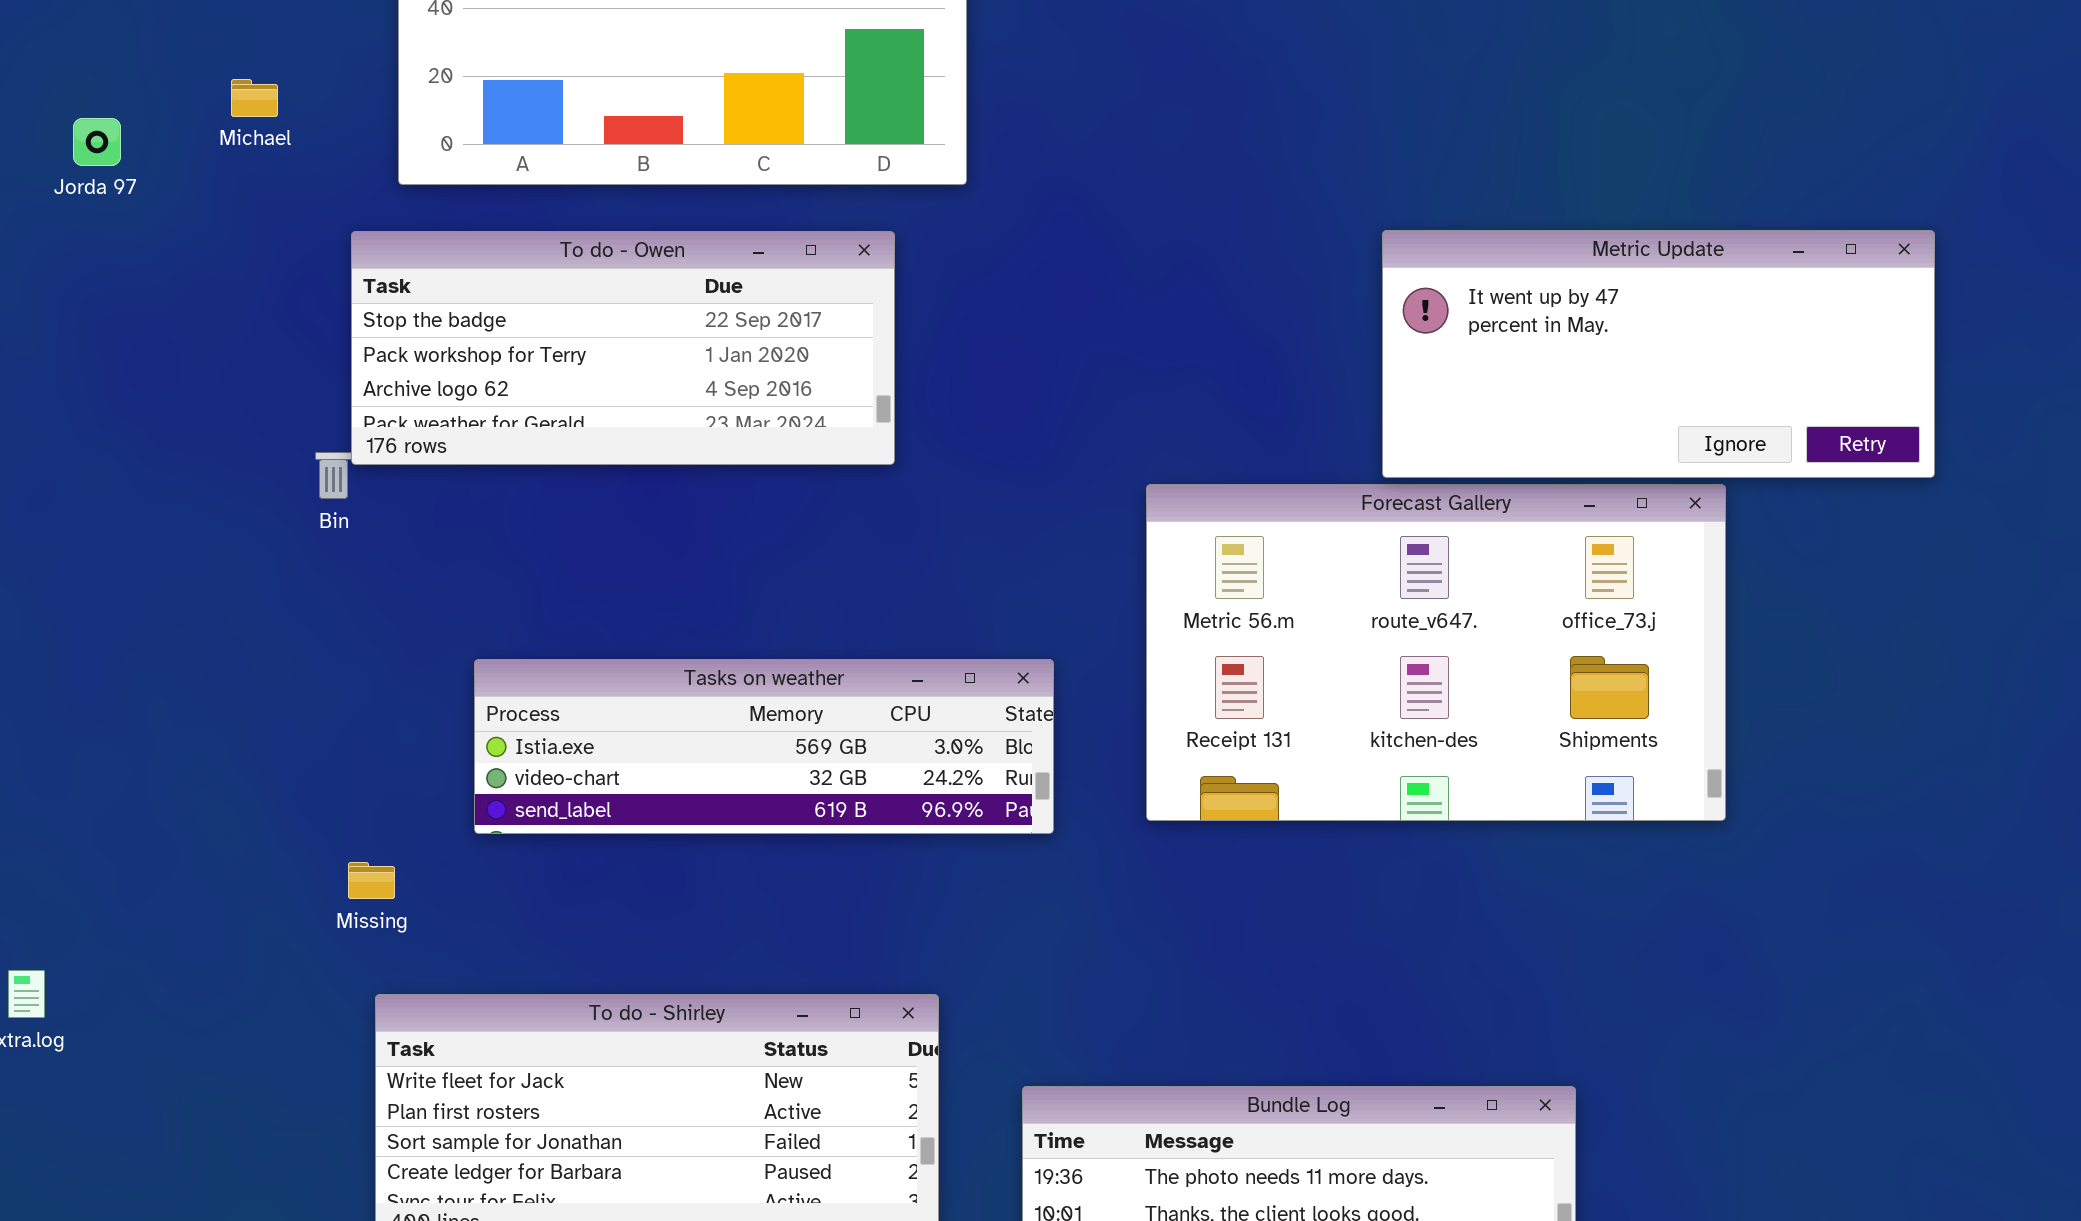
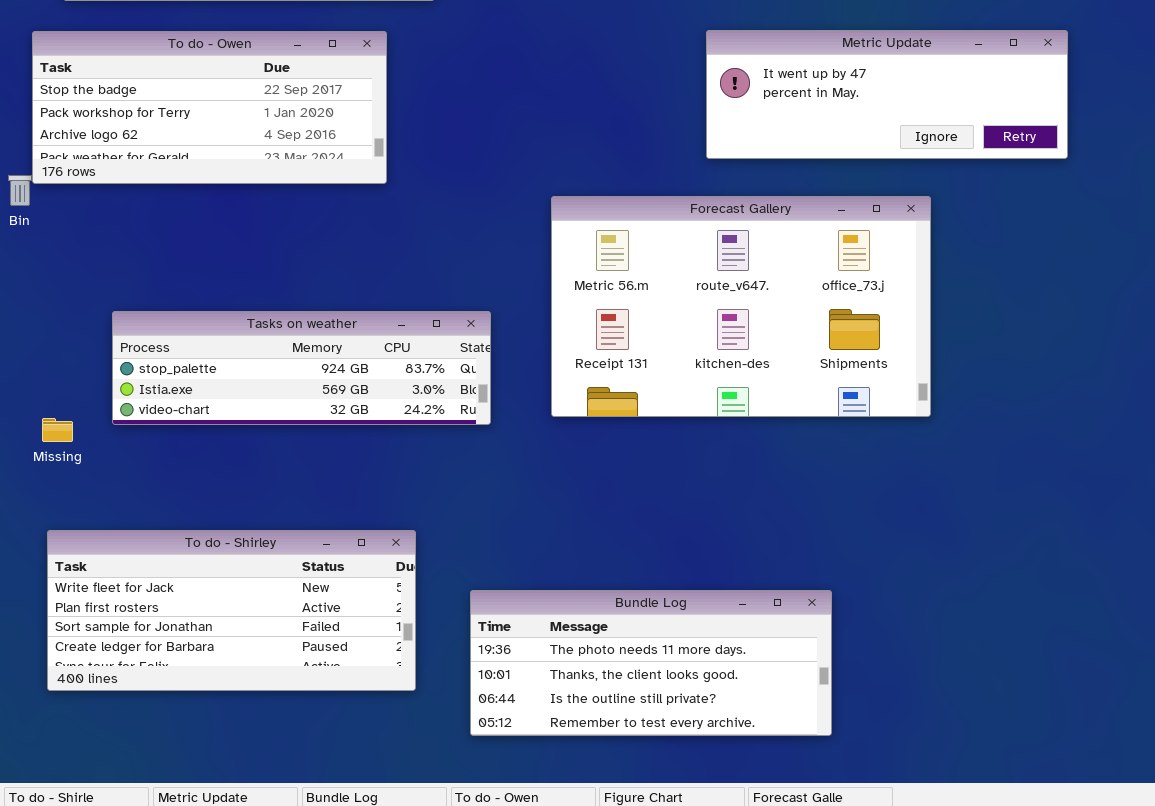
Metric Update: [1382,230,1935,478] -> [706,30,1068,159], resized
Tasks on weather: [474,659,1054,834] -> [112,311,491,425], scrolled up 1 row
Missing: [348,862,395,899] -> [42,418,73,442], moved

